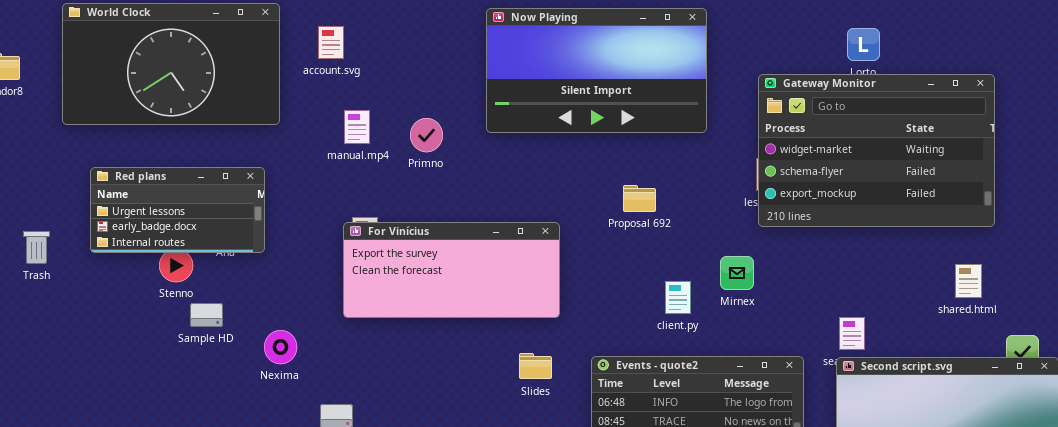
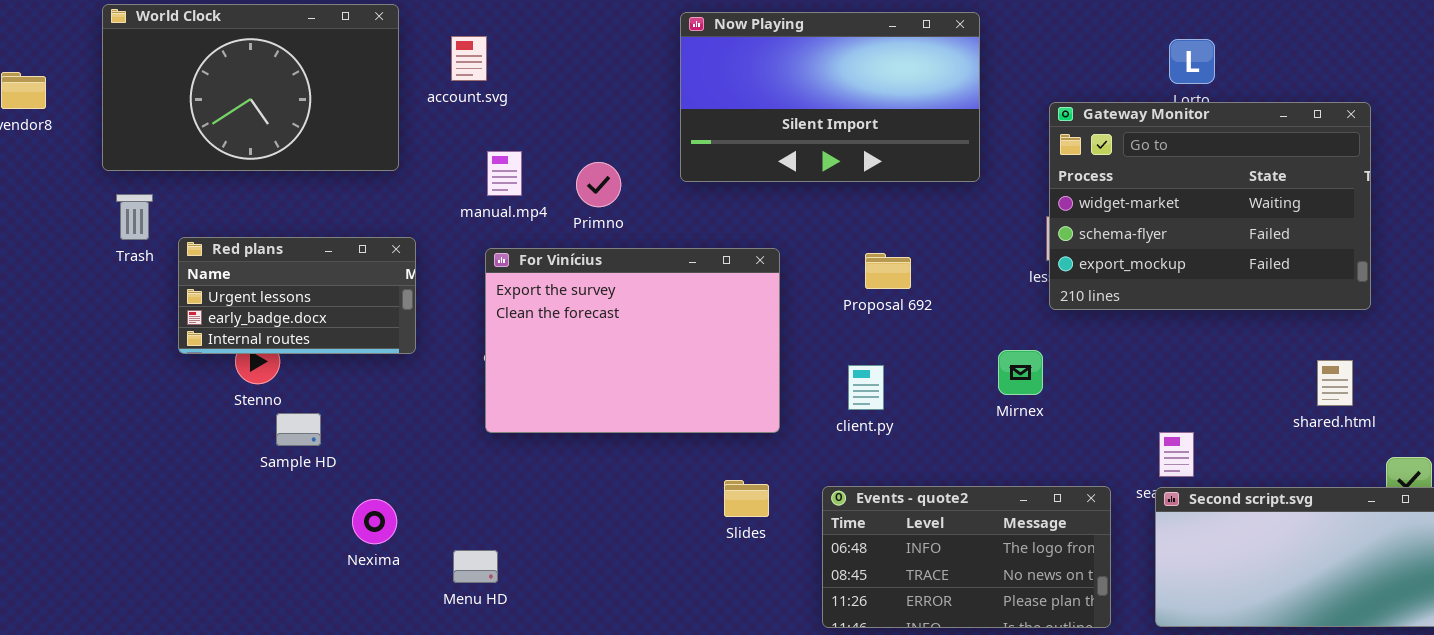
Red plans: [90,167,265,253] -> [178,237,416,354], moved
For Vinícius: [343,222,560,318] -> [485,248,780,433], resized
Trash: [23,231,50,264] -> [116,194,153,240], moved
client.py: [665,281,691,314] -> [848,365,884,410], moved
Nexima: [264,330,297,364] -> [352,499,397,544], moved

